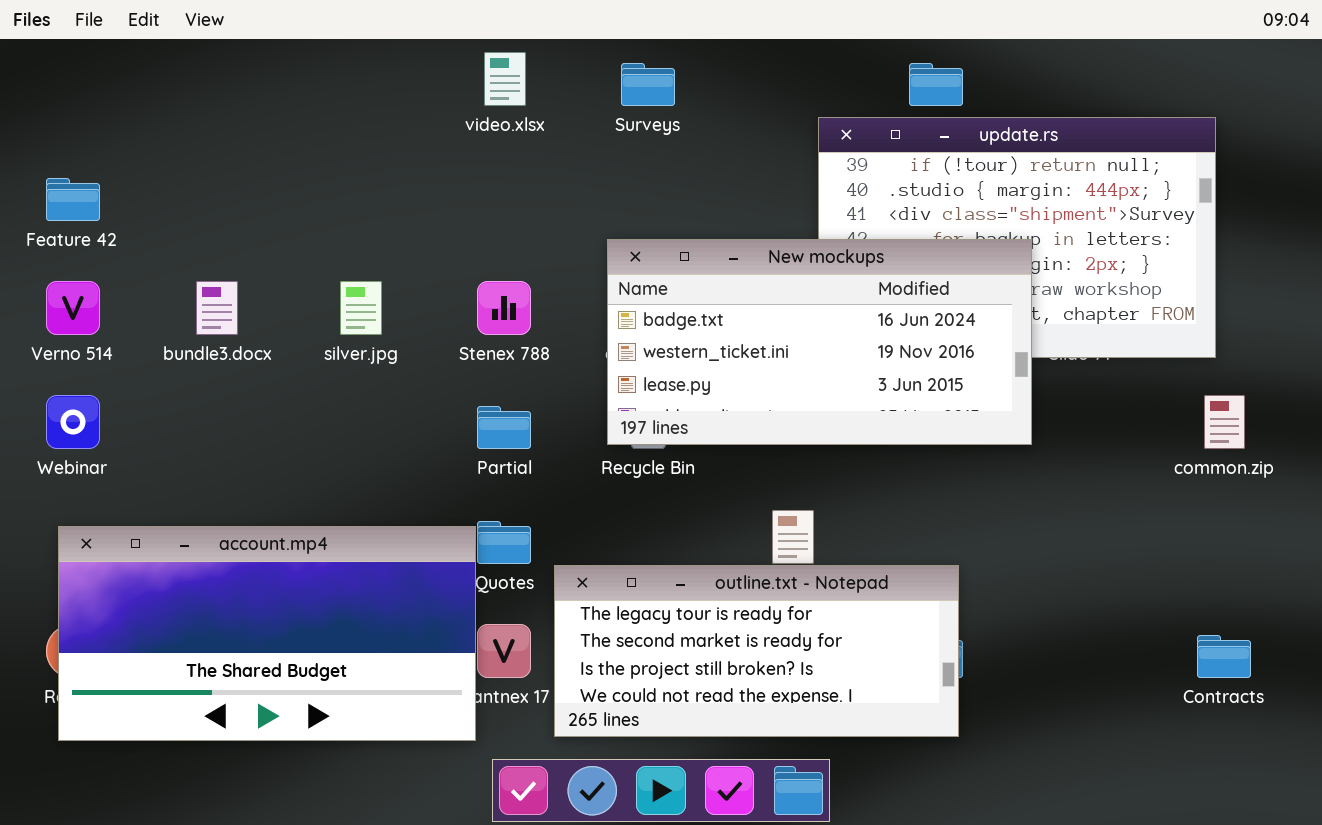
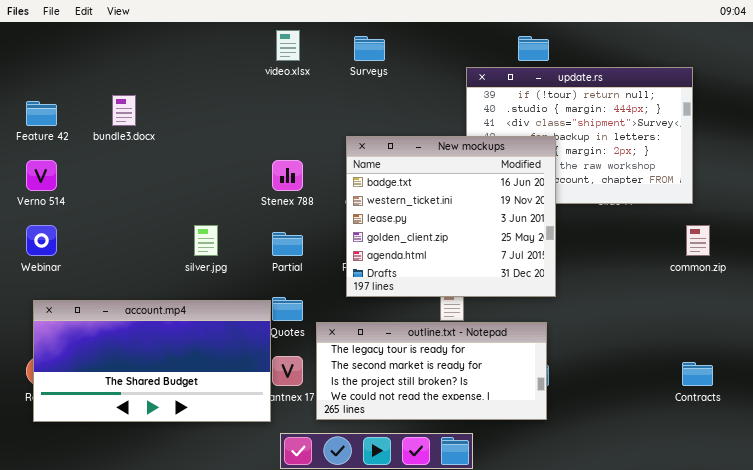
New mockups: [607,239,1032,445] -> [346,136,556,297], resized
bundle3.docx: [196,281,238,335] -> [112,95,136,126], moved
silver.jpg: [340,281,382,335] -> [194,225,218,256], moved

